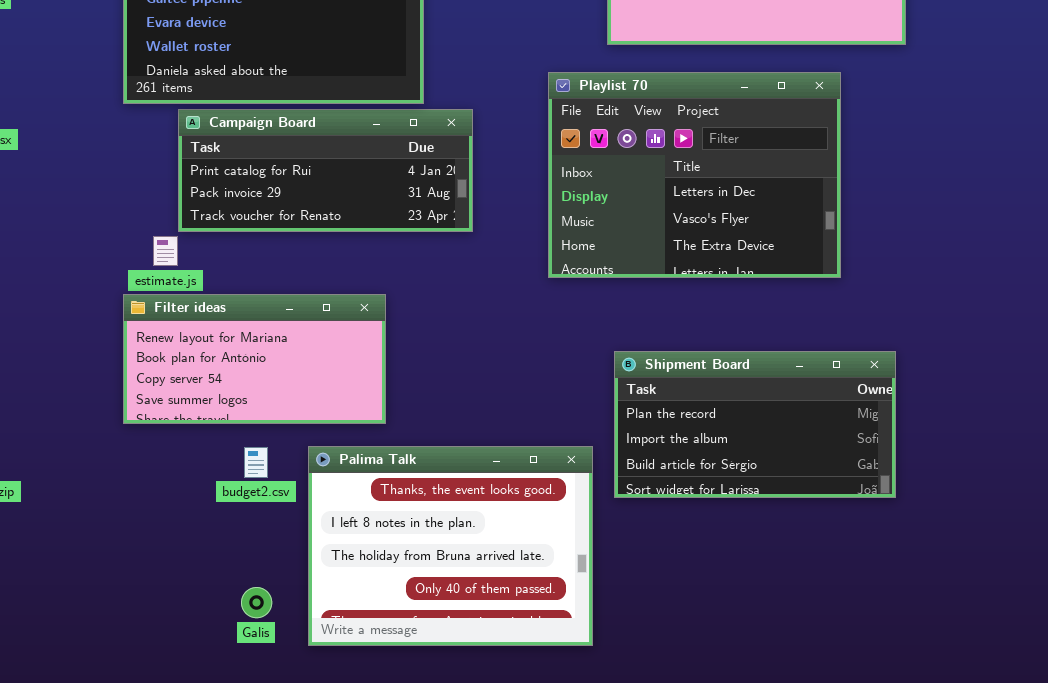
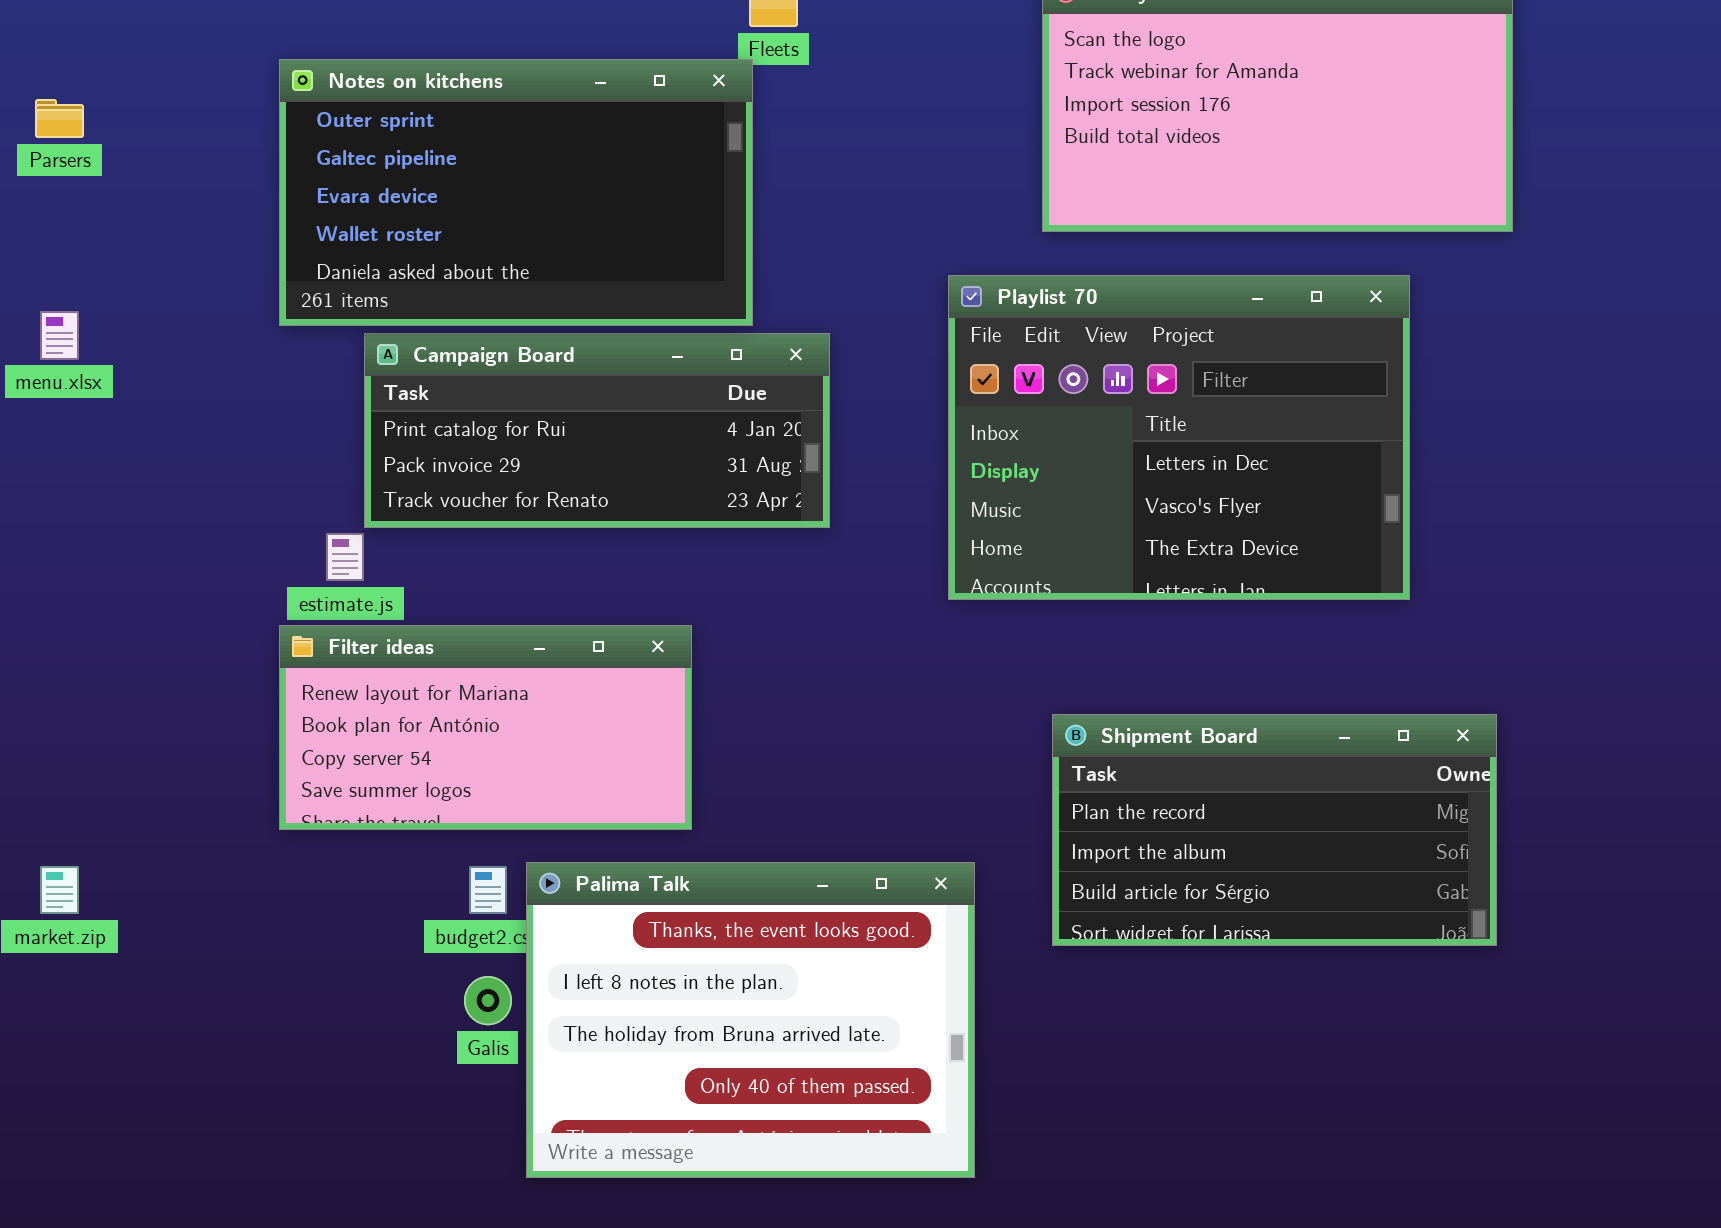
Palima Talk: [308,446,593,646] -> [526,862,975,1178], moved
Galis: [241,587,272,618] -> [464,976,512,1025], moved

